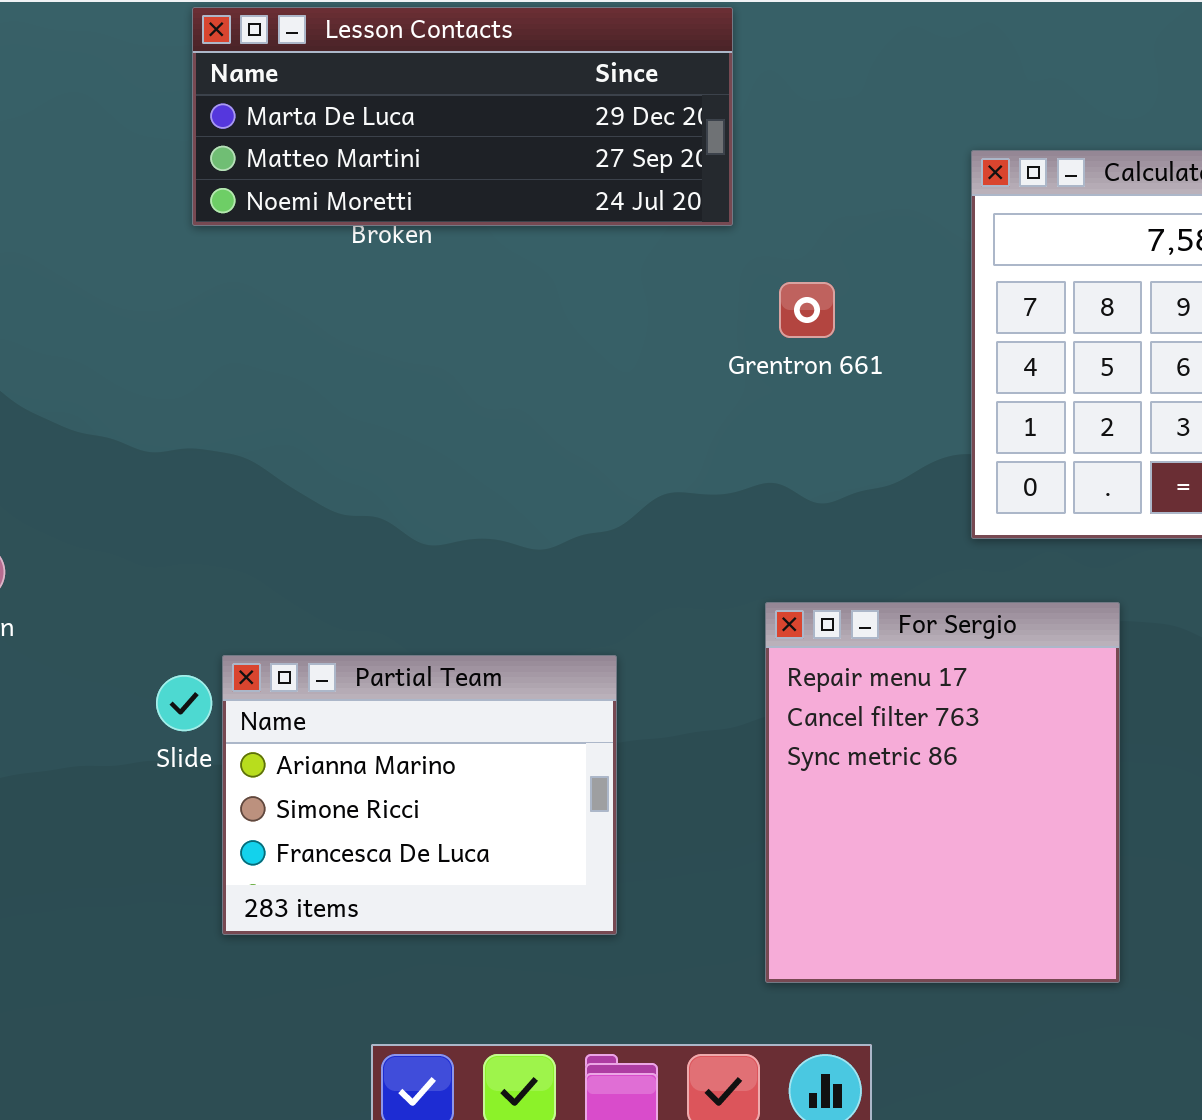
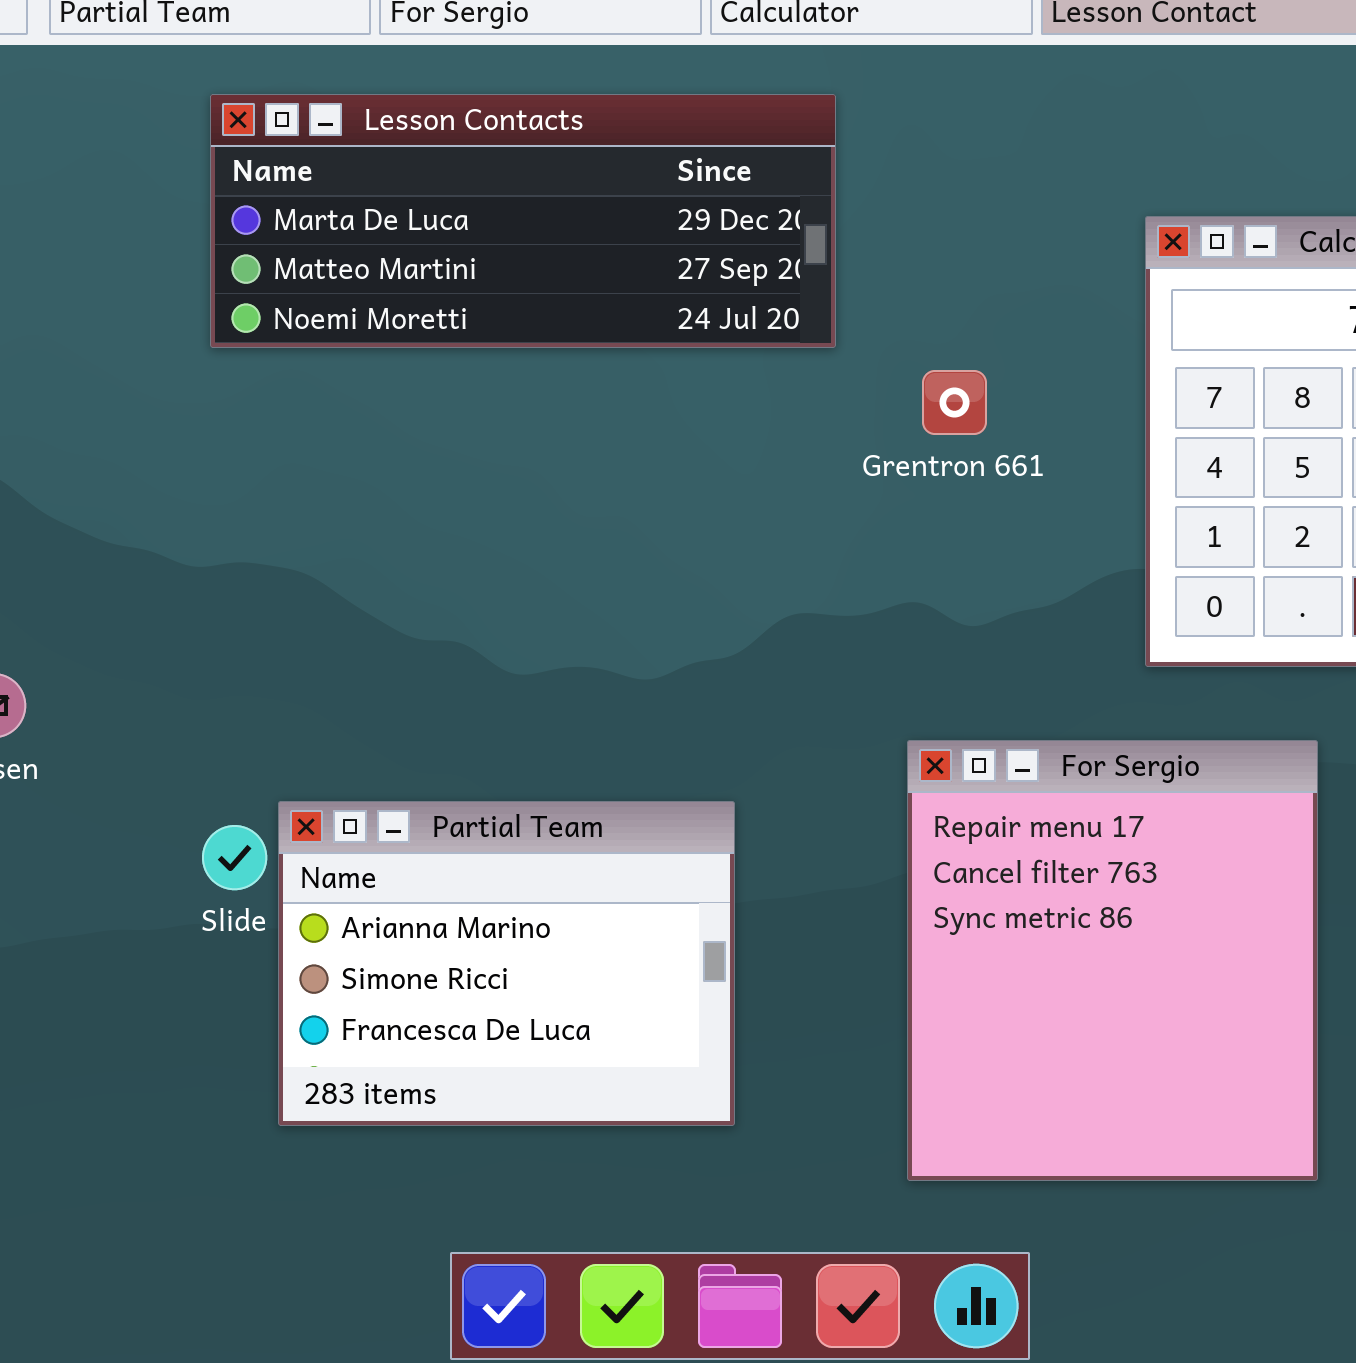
Lesson Contacts: [192,7,733,226] -> [210,94,836,348], moved

